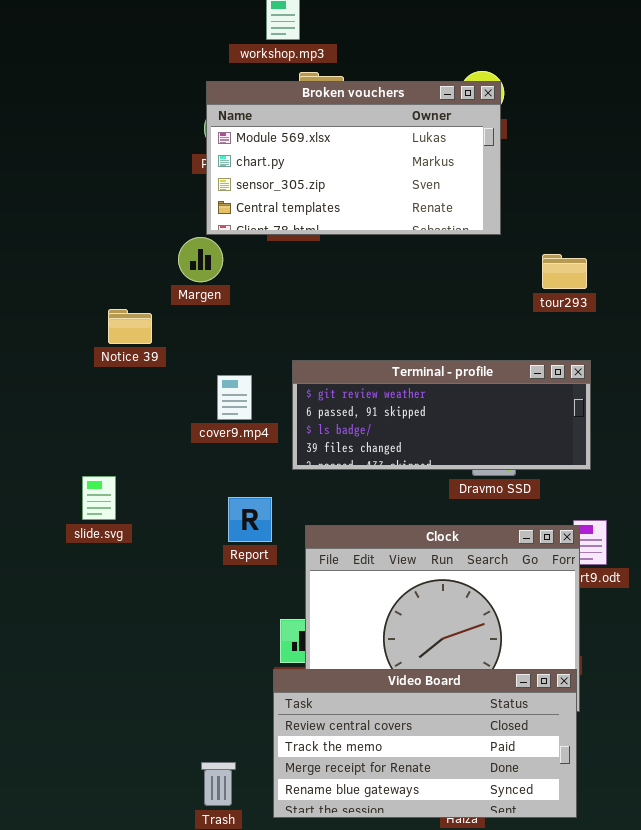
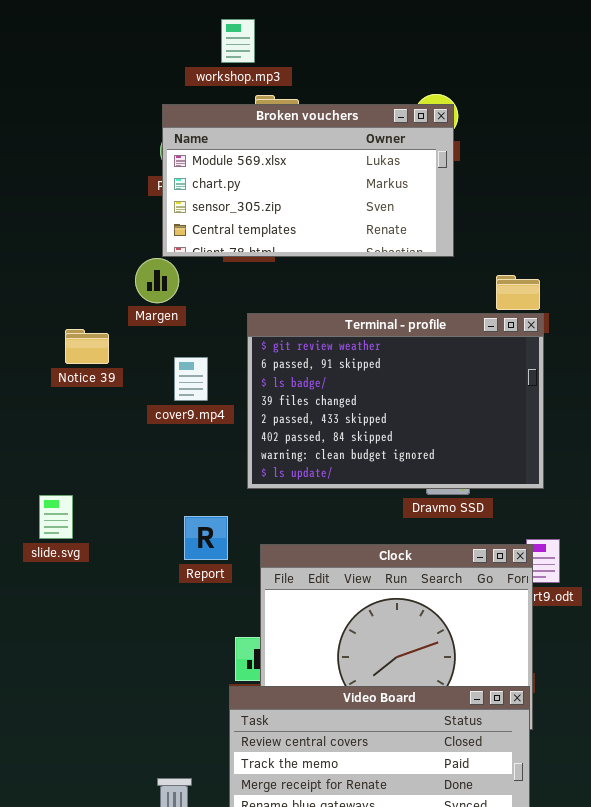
Terminal - profile: [292,360,591,470] -> [247,313,544,489], resized
cover9.mp4: [217,375,252,420] -> [174,357,208,401], moved

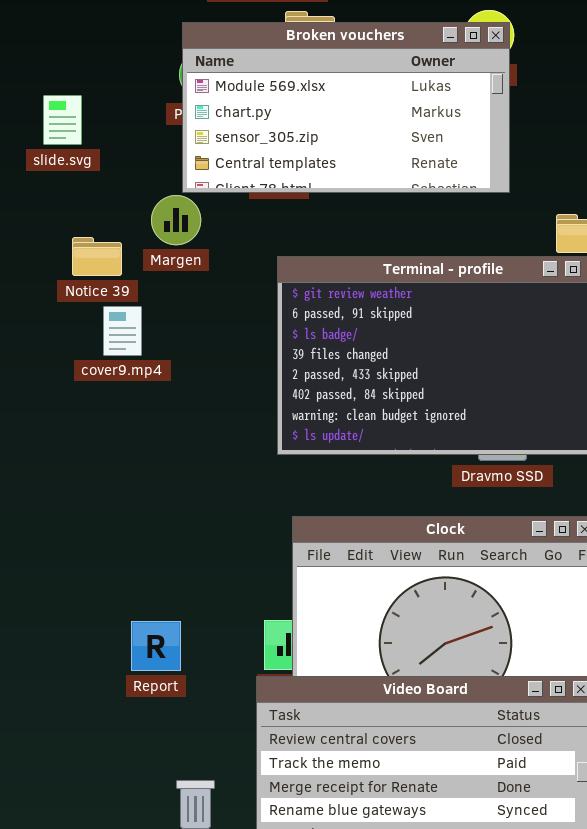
Notice 39: [65,329,109,364] -> [72,237,122,276], moved
cover9.mp4: [174,357,208,401] -> [103,306,142,356], moved
slide.svg: [39,495,73,539] -> [43,95,82,145], moved
Report: [184,516,228,560] -> [131,621,181,671], moved

